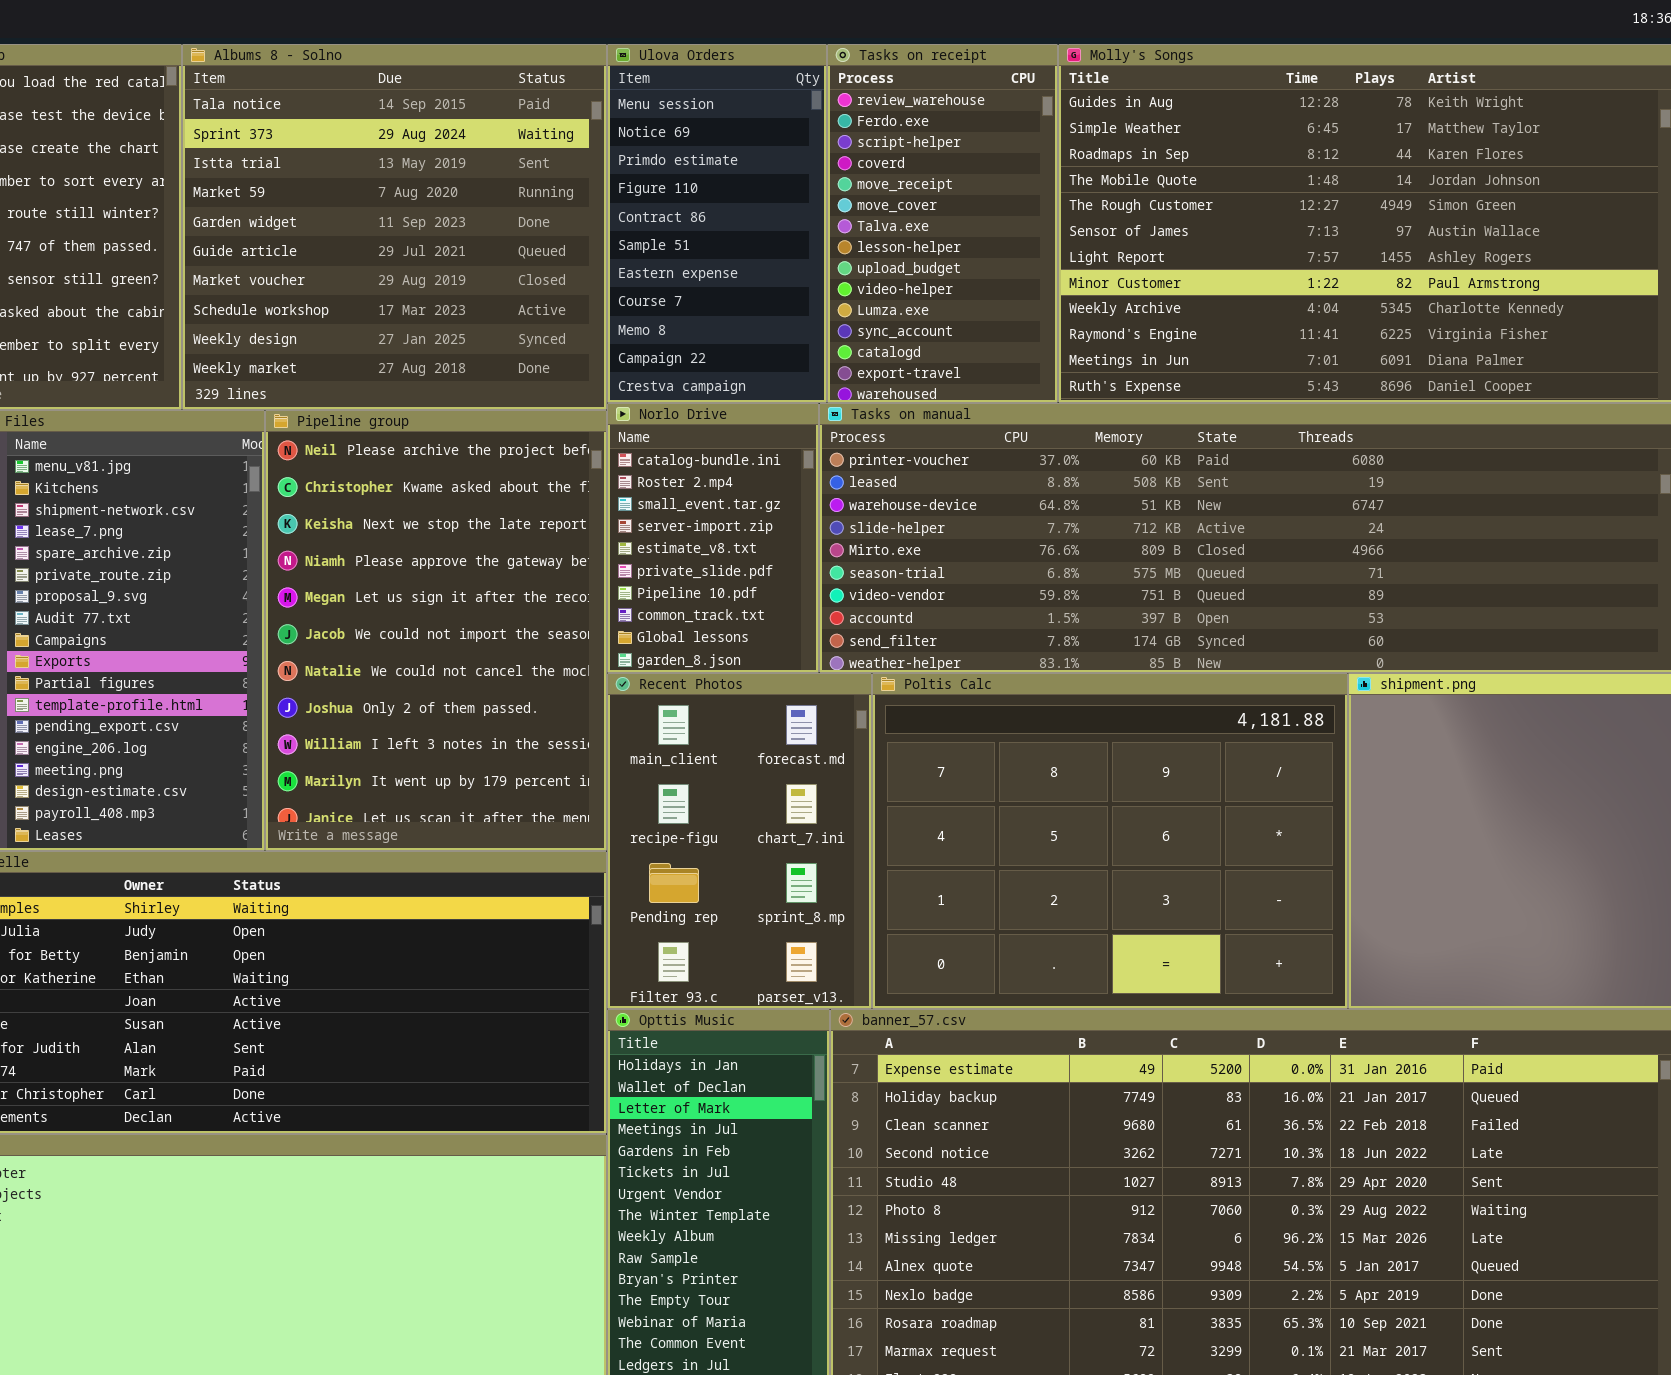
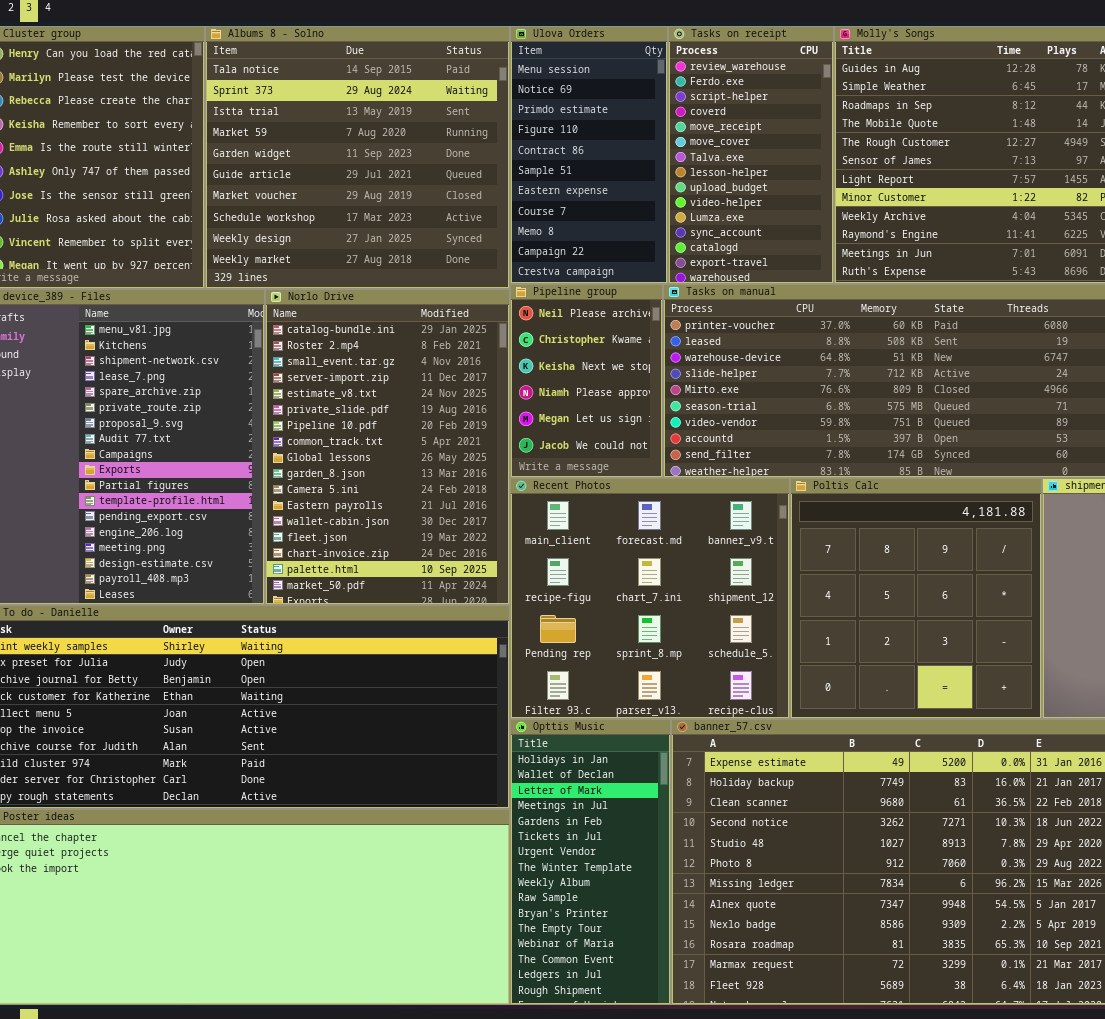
Norlo Drive: [607,403,819,673] -> [265,289,510,605], moved, resized
Pipeline group: [265,410,607,851] -> [510,284,663,478], moved, resized
Recent Photos: [607,673,872,1009] -> [510,478,790,719], resized
Poltis Calc: [872,673,1348,1009] -> [790,478,1042,719], resized

